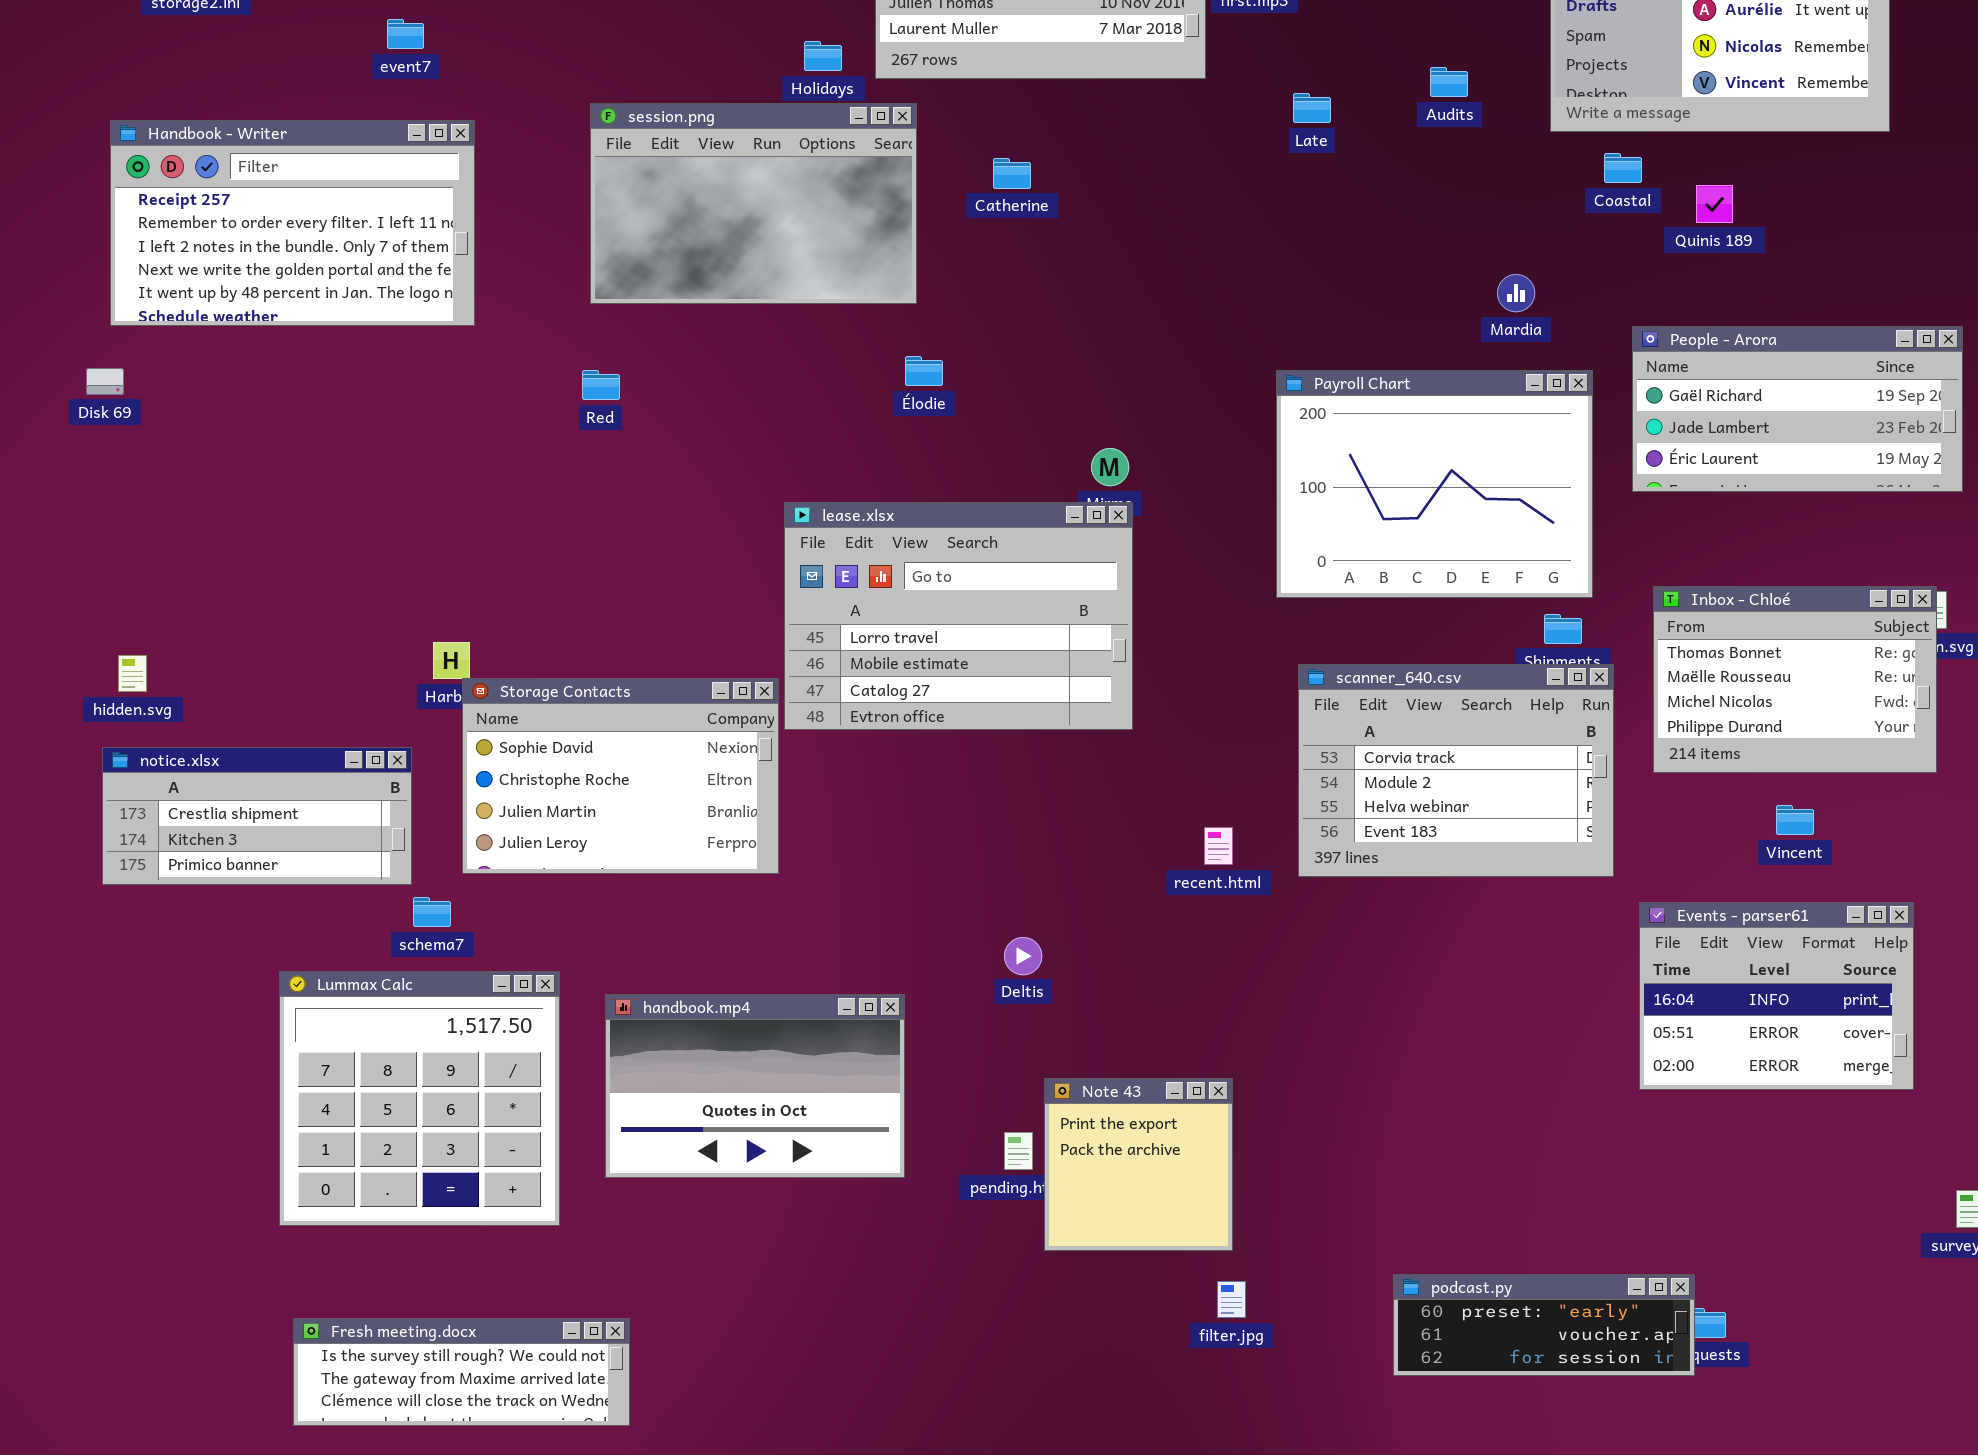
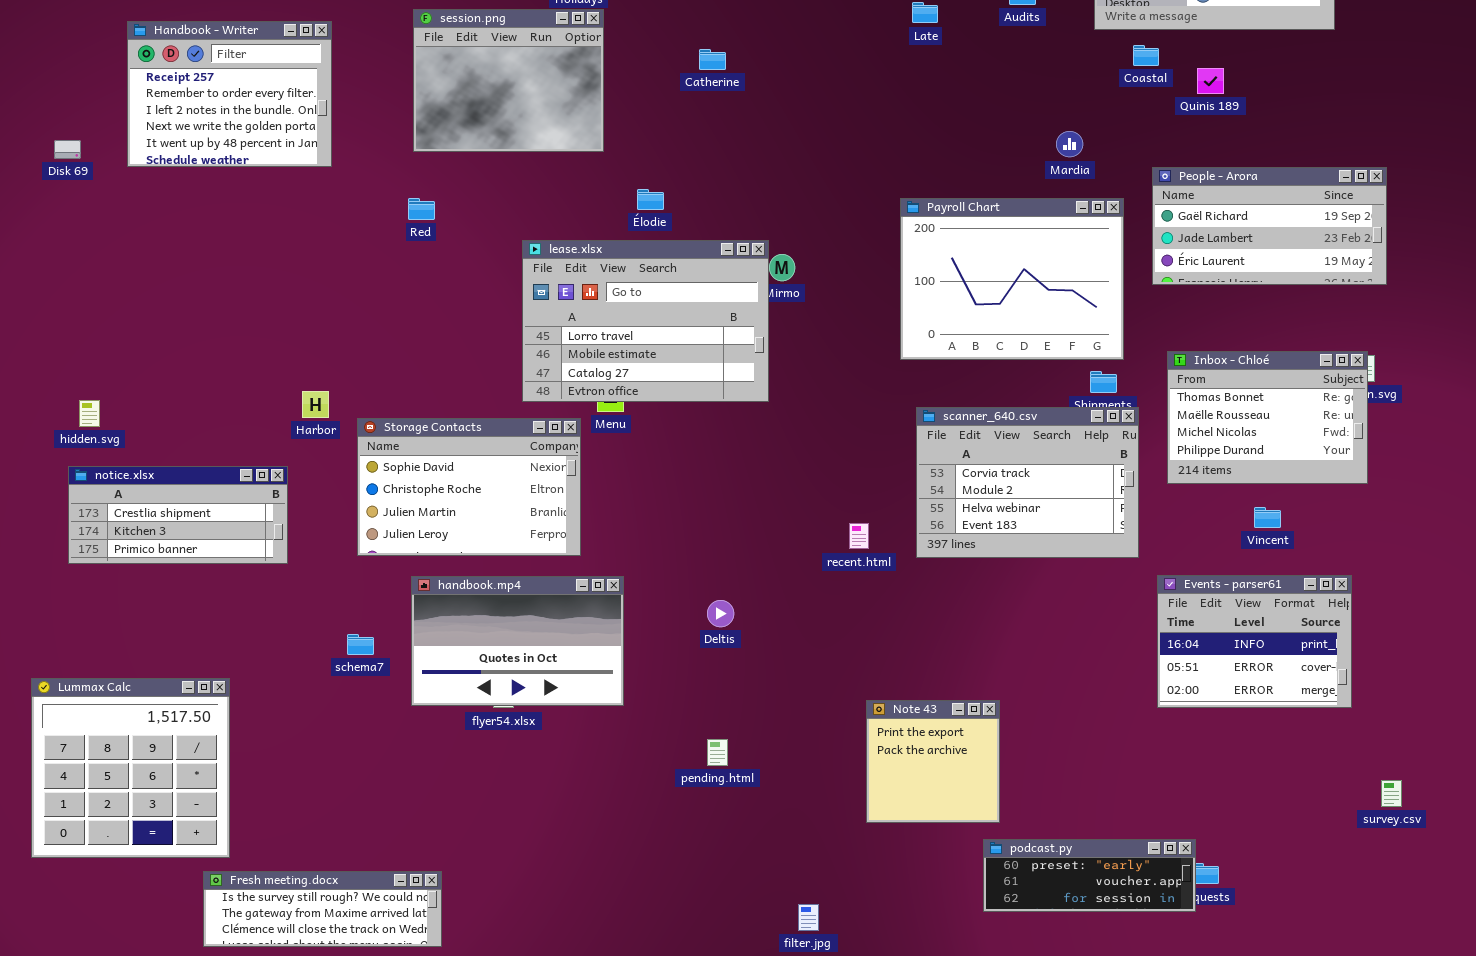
session.png: [590,103,917,304] -> [413,9,604,152], resized
Handbook - Writer: [110,120,475,326] -> [127,21,332,167], resized
Disk 69: [86,368,124,395] -> [54,140,81,159], moved
lease.xlsx: [784,502,1133,730] -> [522,240,769,402], moved
Storage Contacts: [462,678,779,874] -> [357,418,581,556], moved
schema7: [413,897,451,927] -> [347,634,374,655], moved
Lummax Calc: [279,971,560,1226] -> [31,678,230,858], moved
handbook.mp4: [605,994,905,1178] -> [411,576,624,706], moved
Note 43: [1044,1078,1233,1251] -> [866,700,1000,823], moved
filter.jpg: [1217,1281,1246,1318] -> [798,904,819,931], moved

